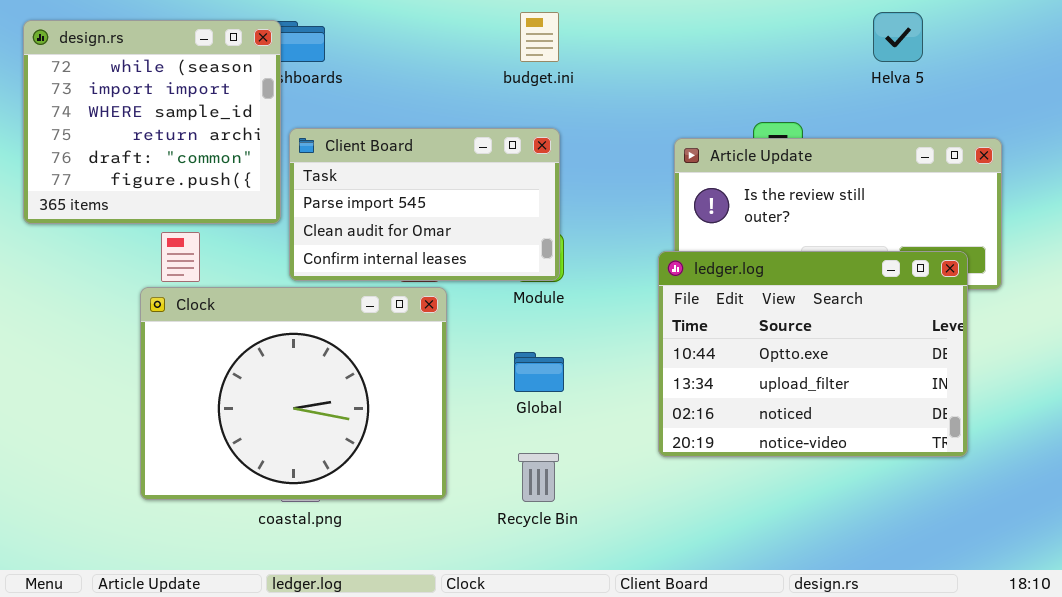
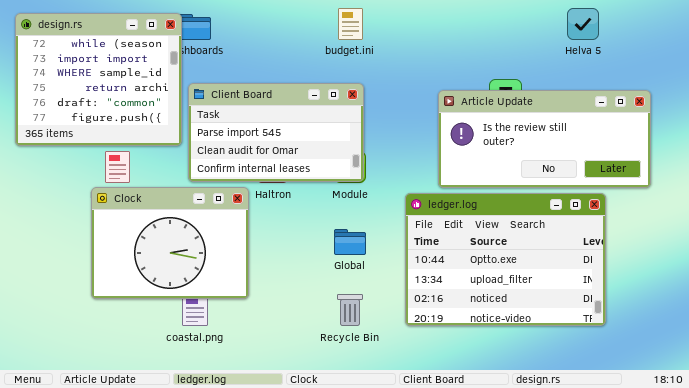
ledger.log: [658,251,968,457] -> [405,193,606,326], moved
Clock: [140,287,447,500] -> [91,187,249,299], resized

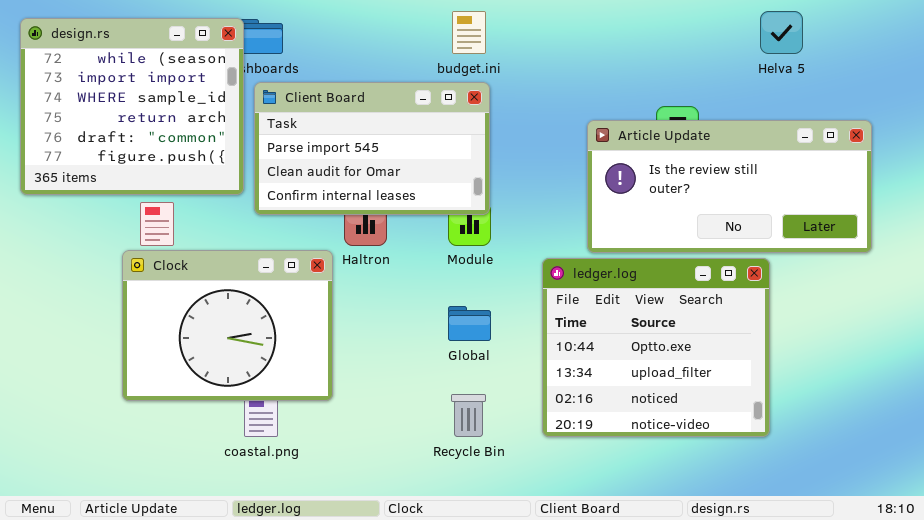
Client Board: [188,83,364,182] -> [254,82,490,215], moved
ledger.log: [405,193,606,326] -> [542,258,770,437], resized

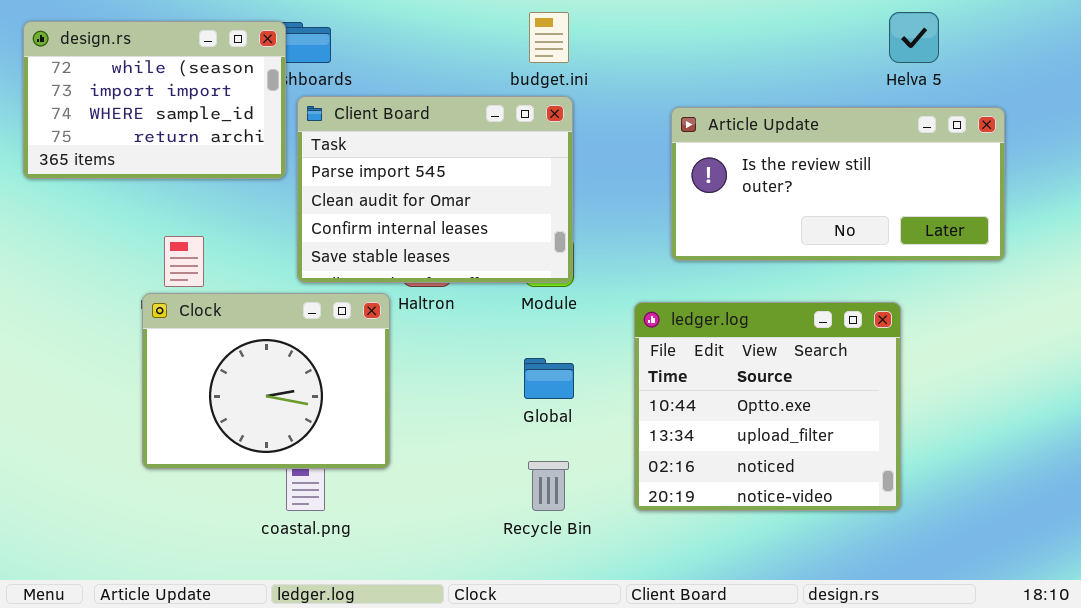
design.rs: [20,18,244,195] -> [23,21,286,179], resized
Client Board: [254,82,490,215] -> [297,96,573,283], resized
Article Update: [587,120,872,253] -> [671,107,1005,261], moved

